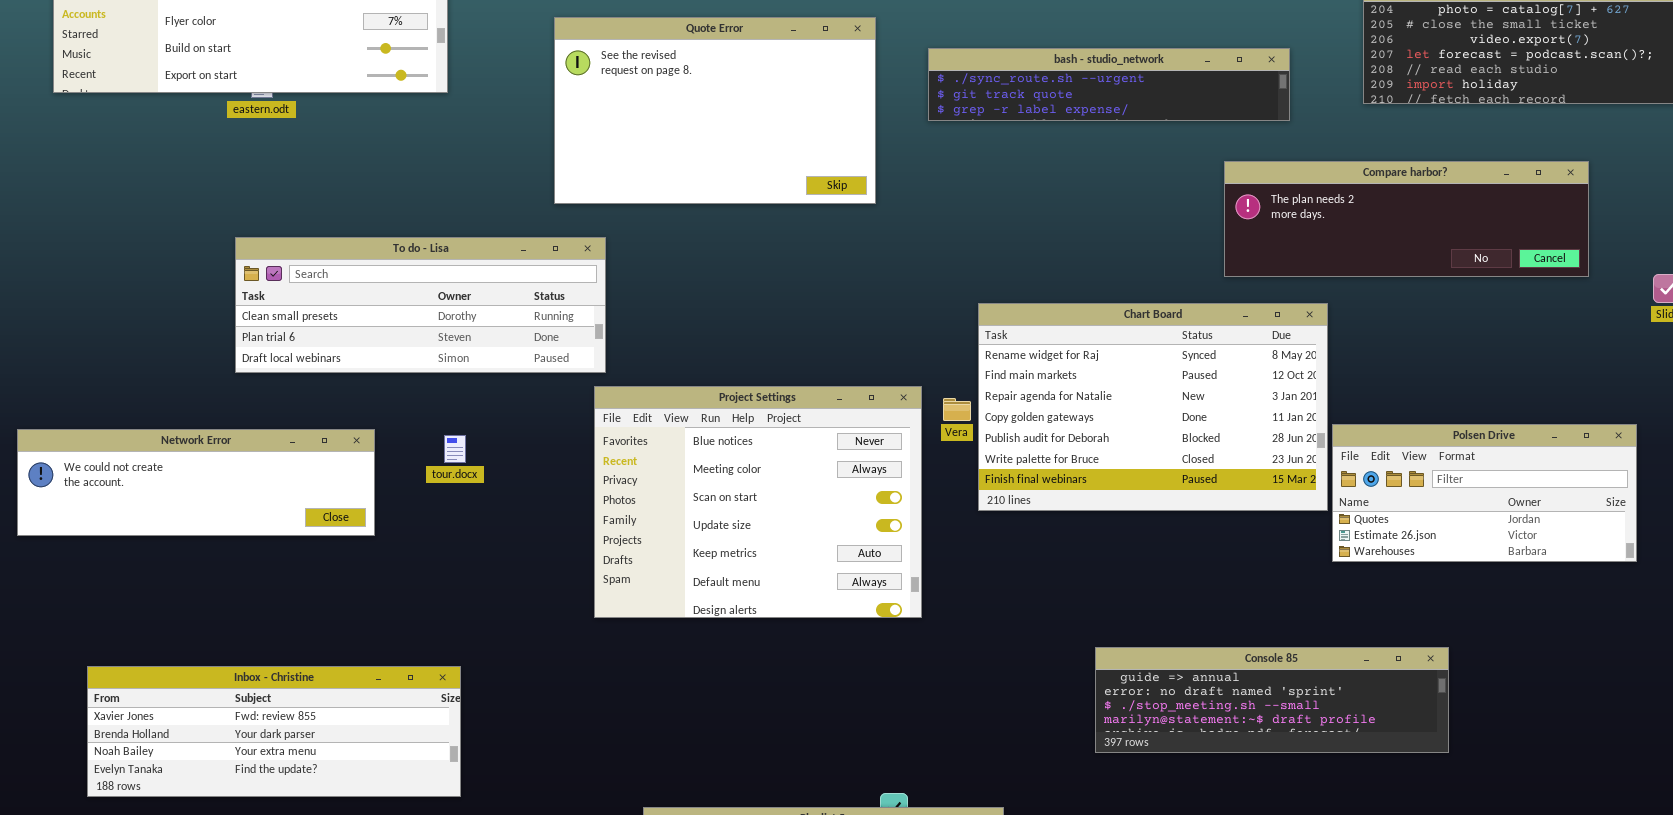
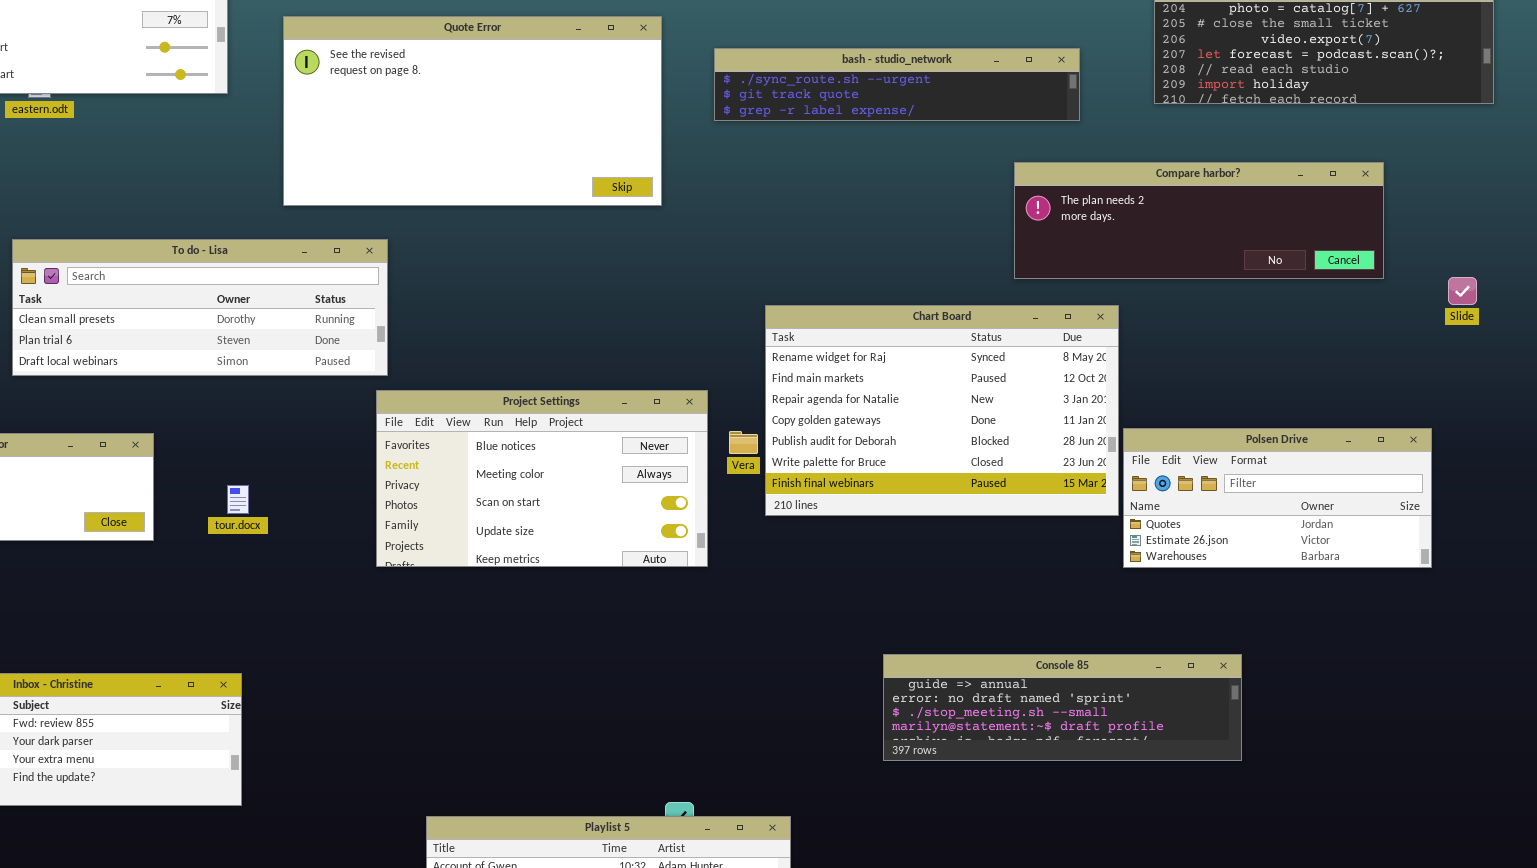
Quote Error: [554,17,876,204] -> [283,16,662,206], resized
Project Settings: [594,386,922,618] -> [376,390,708,567], resized
Vera: [943,398,971,421] -> [729,431,758,454], moved
tour.docx: [444,435,466,463] -> [227,485,249,514], moved

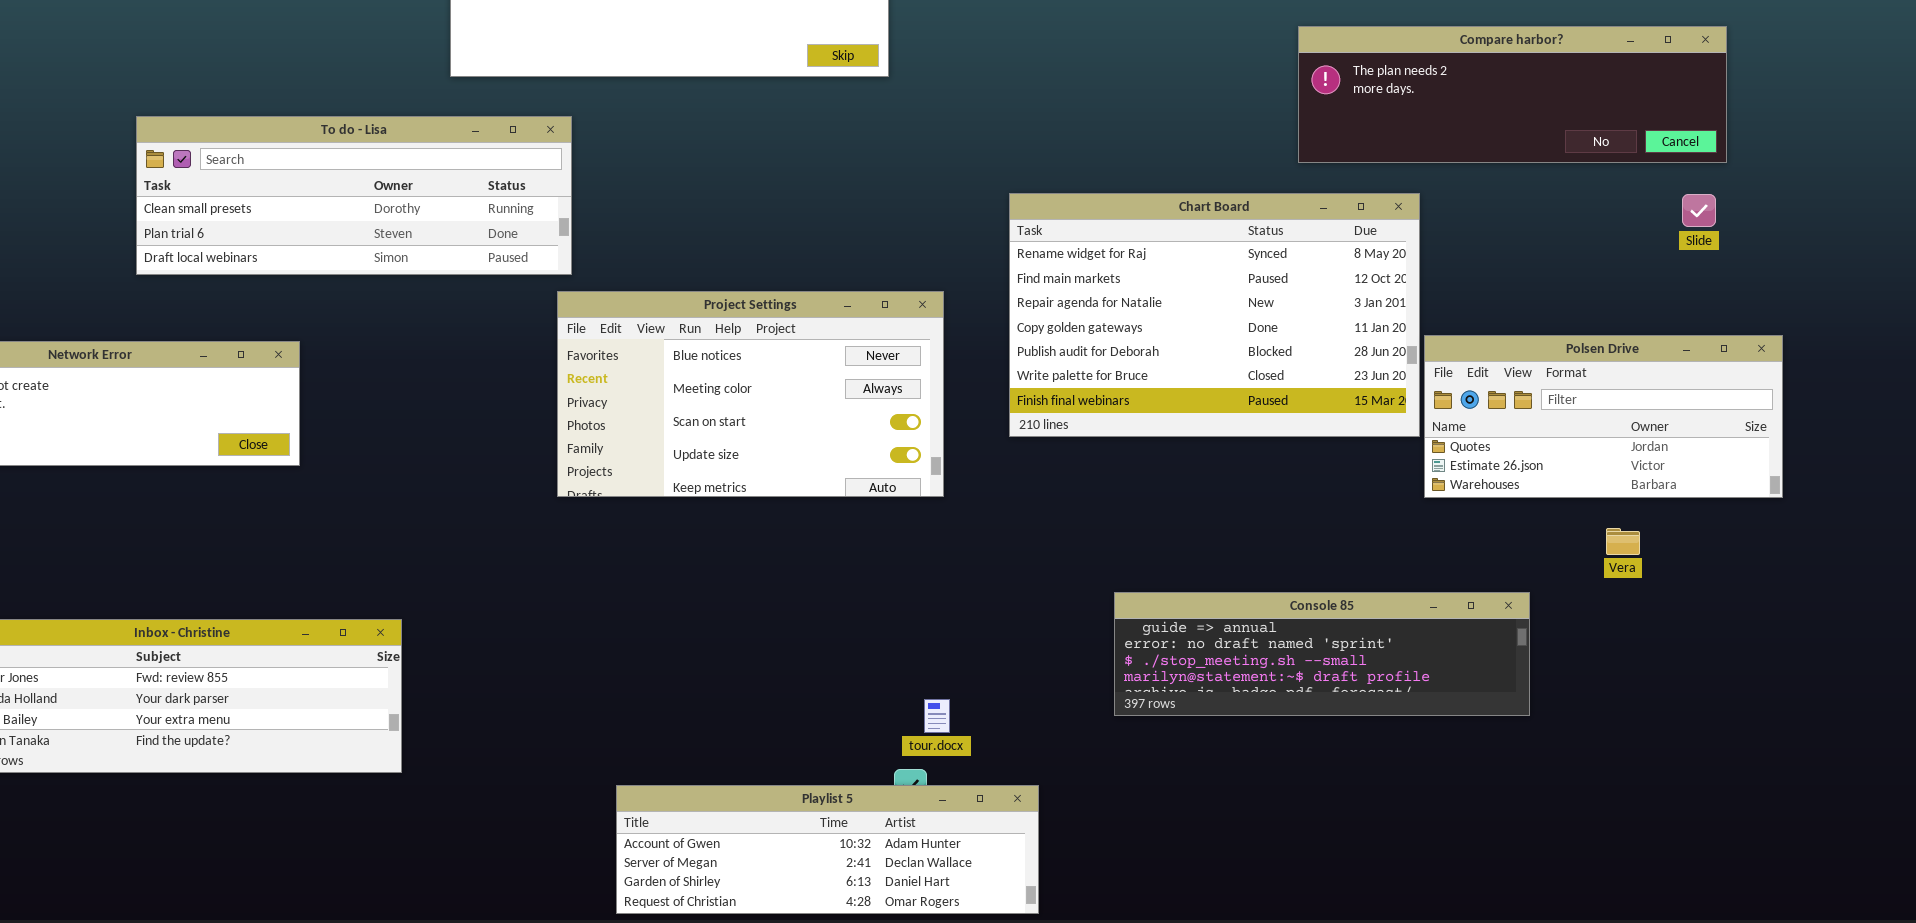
Slide: [1448,277,1477,305] -> [1682,194,1716,227], moved
Vera: [729,431,758,454] -> [1606,528,1640,555], moved
tour.docx: [227,485,249,514] -> [924,699,950,733], moved
Console 85: [883,654,1242,761] -> [1114,592,1530,716], moved

